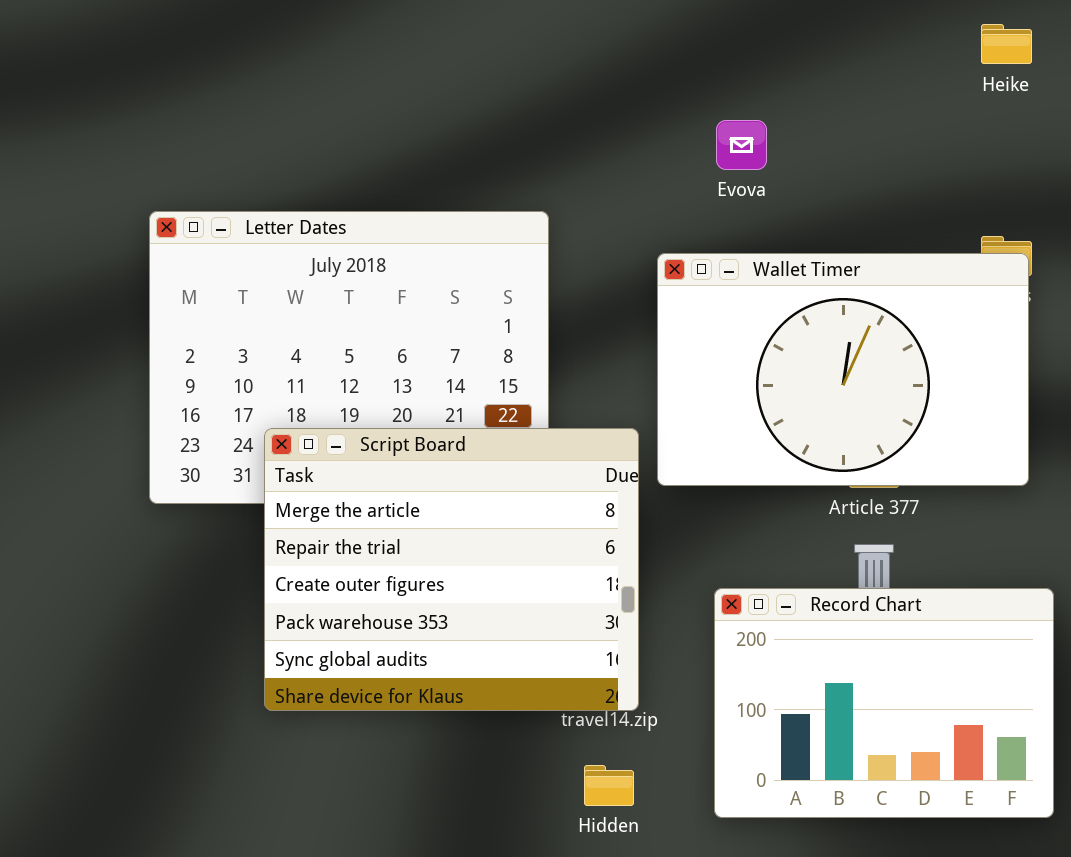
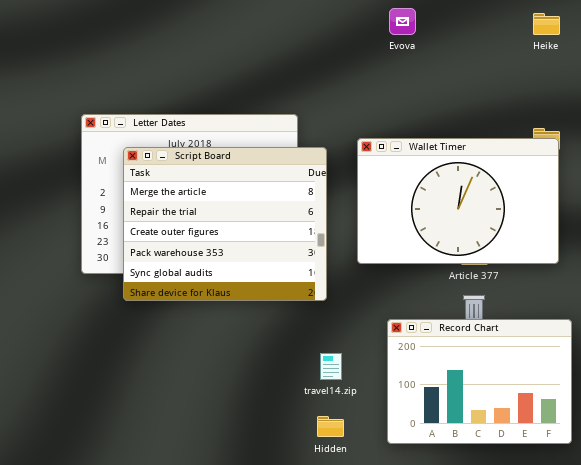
Evova: [716,120,767,170] -> [389,8,416,35], moved
Script Board: [264,428,639,711] -> [123,147,327,301], moved

